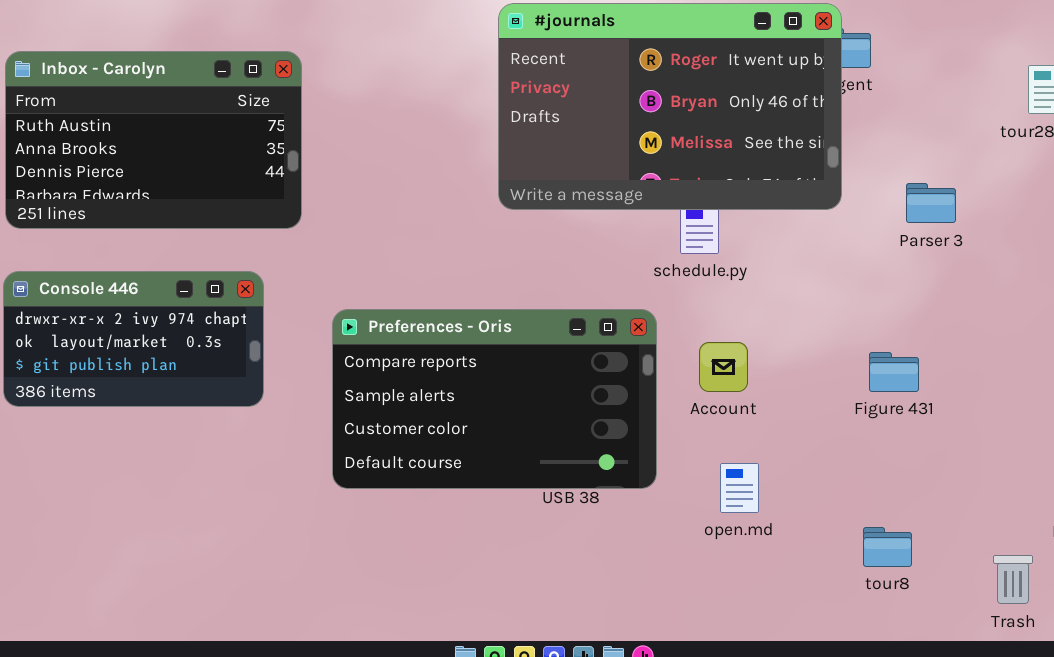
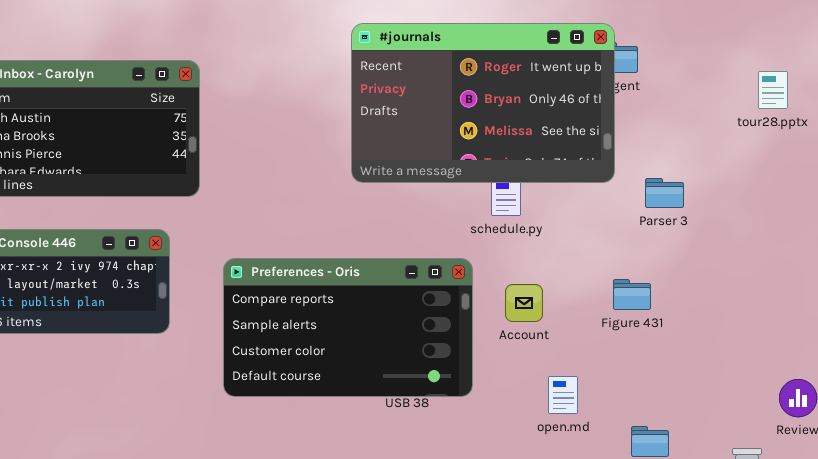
Parser 3: [906,183,956,223] -> [645,178,684,208], moved
Figure 431: [869,352,919,392] -> [613,279,651,310], moved
open.md: [720,463,759,513] -> [548,376,578,414], moved

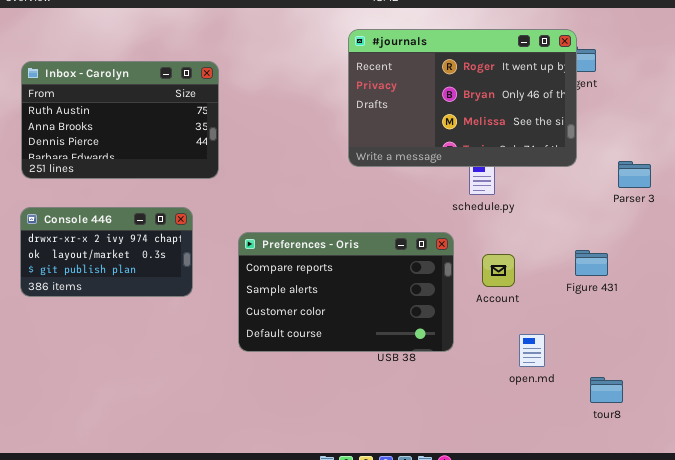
Parser 3: [645,178,684,208] -> [618,161,651,188], moved

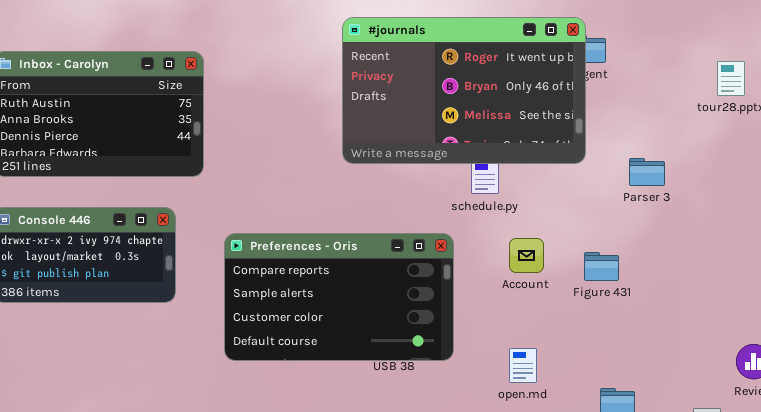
Account: [482,254,515,287] -> [509,238,544,273], moved
open.md: [519,334,545,367] -> [509,348,537,383], moved

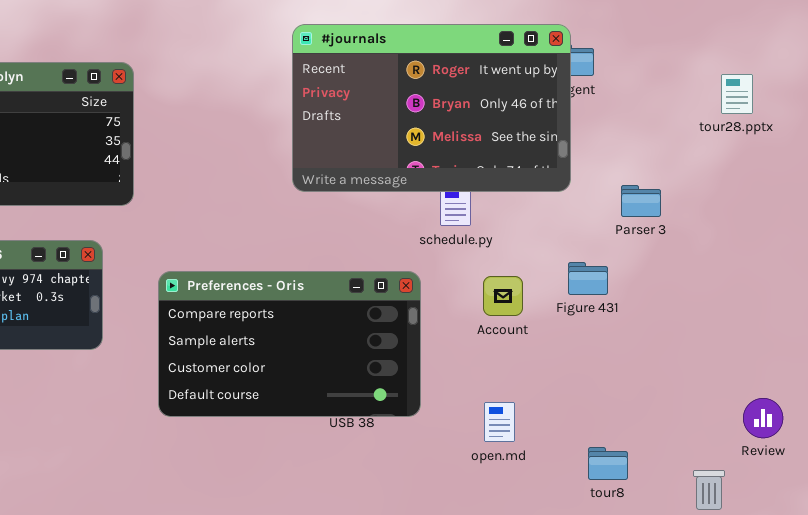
Figure 431: [584,252,619,281] -> [568,262,608,295], moved

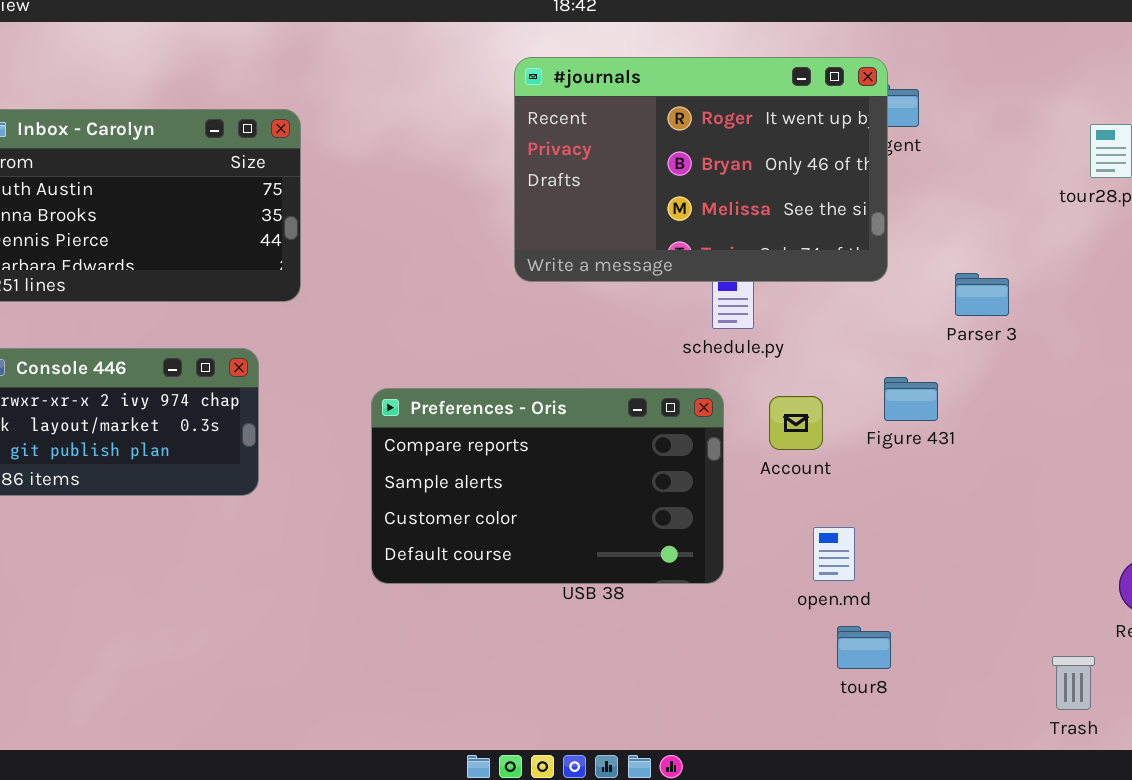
Preferences - Oris: [158,271,421,417] -> [371,388,724,584], moved
open.md: [484,402,515,442] -> [813,527,855,581], moved
tour8: [588,447,628,480] -> [837,626,891,669], moved

